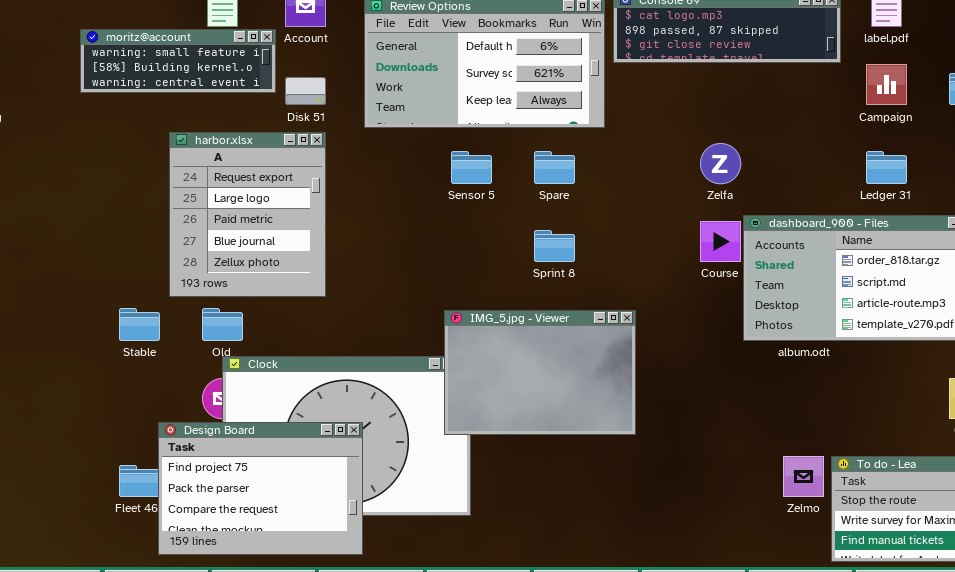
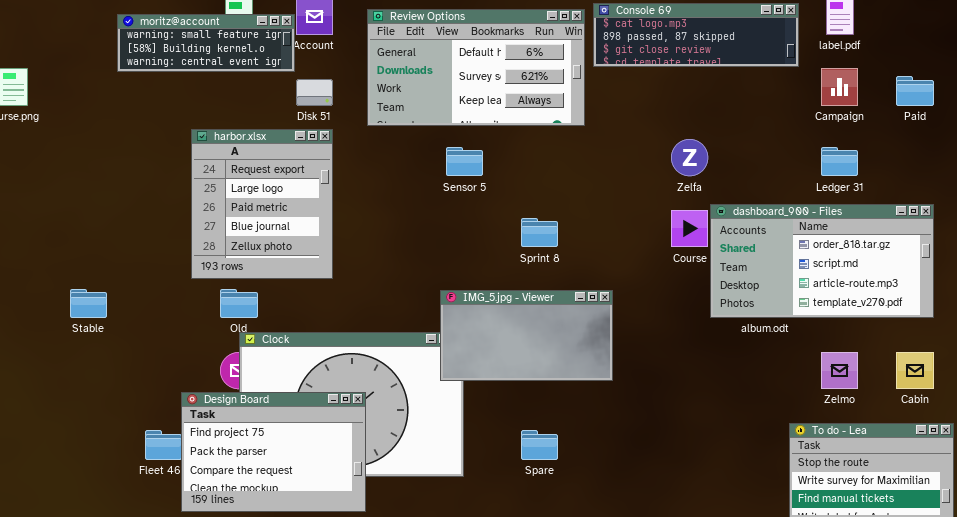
moritz@account: [80,29,276,93] -> [117,14,295,72], moved
Spare: [534,151,575,184] -> [521,430,558,460], moved
Stable: [119,308,160,341] -> [70,289,107,318], moved
IMG_5.jpg - Viewer: [444,310,636,435] -> [440,290,613,381], resized
Zelmo: [783,456,824,497] -> [821,352,858,389], moved

